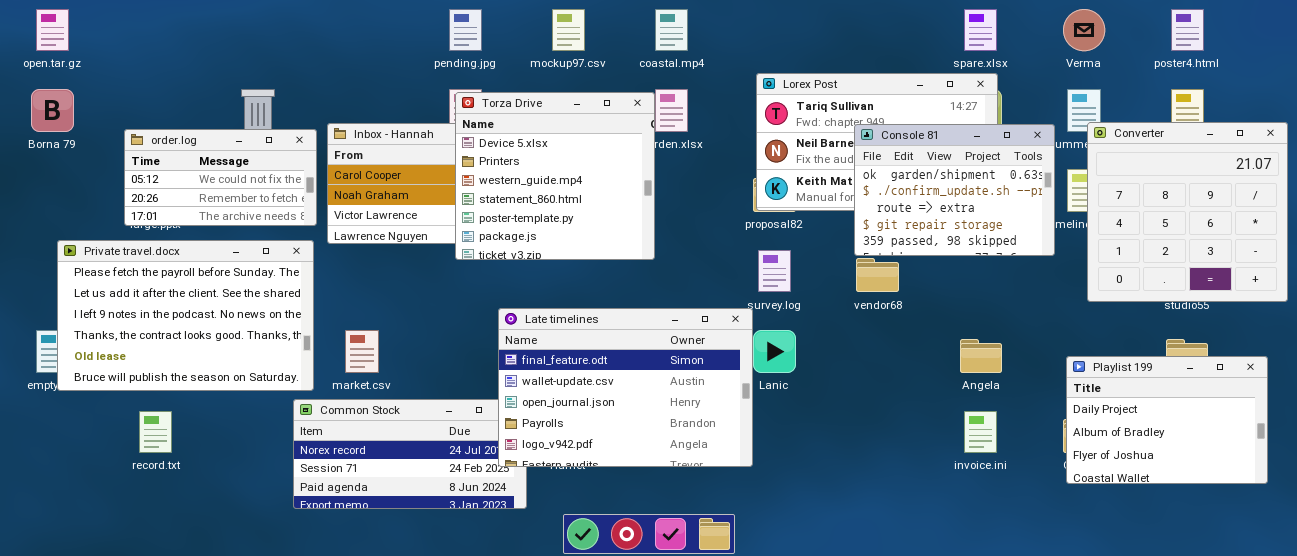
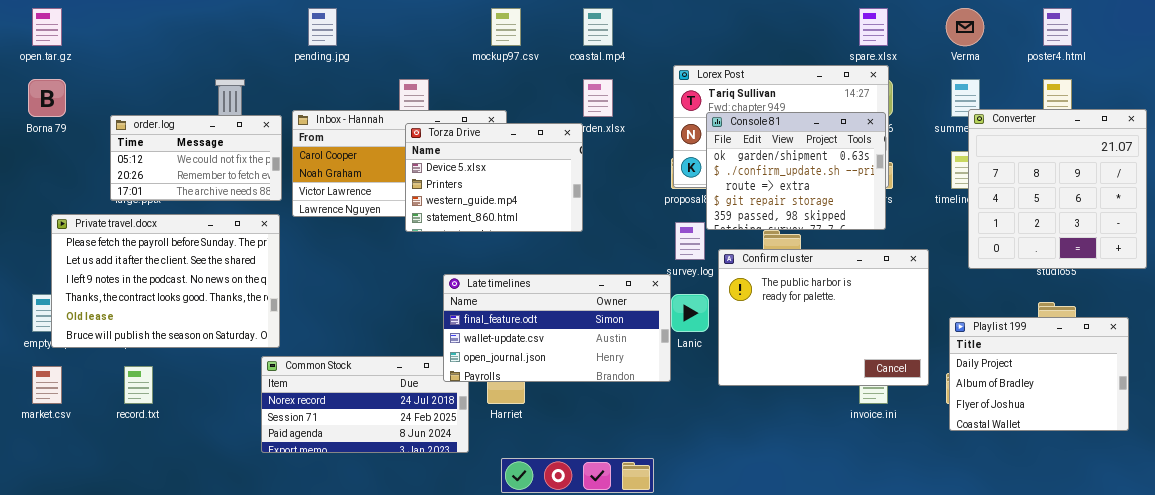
pending.jpg: [449,9,482,51] -> [308,8,337,46], moved
Torza Drive: [455,92,655,260] -> [405,123,583,232], resized
Console 81: [854,124,1055,256] -> [706,112,886,230], moved
Confirm cluster: none -> [718,249,929,386], opened
Late timelines: [498,308,753,467] -> [443,274,671,382], resized
market.csv: [345,330,379,373] -> [32,366,62,404], moved

